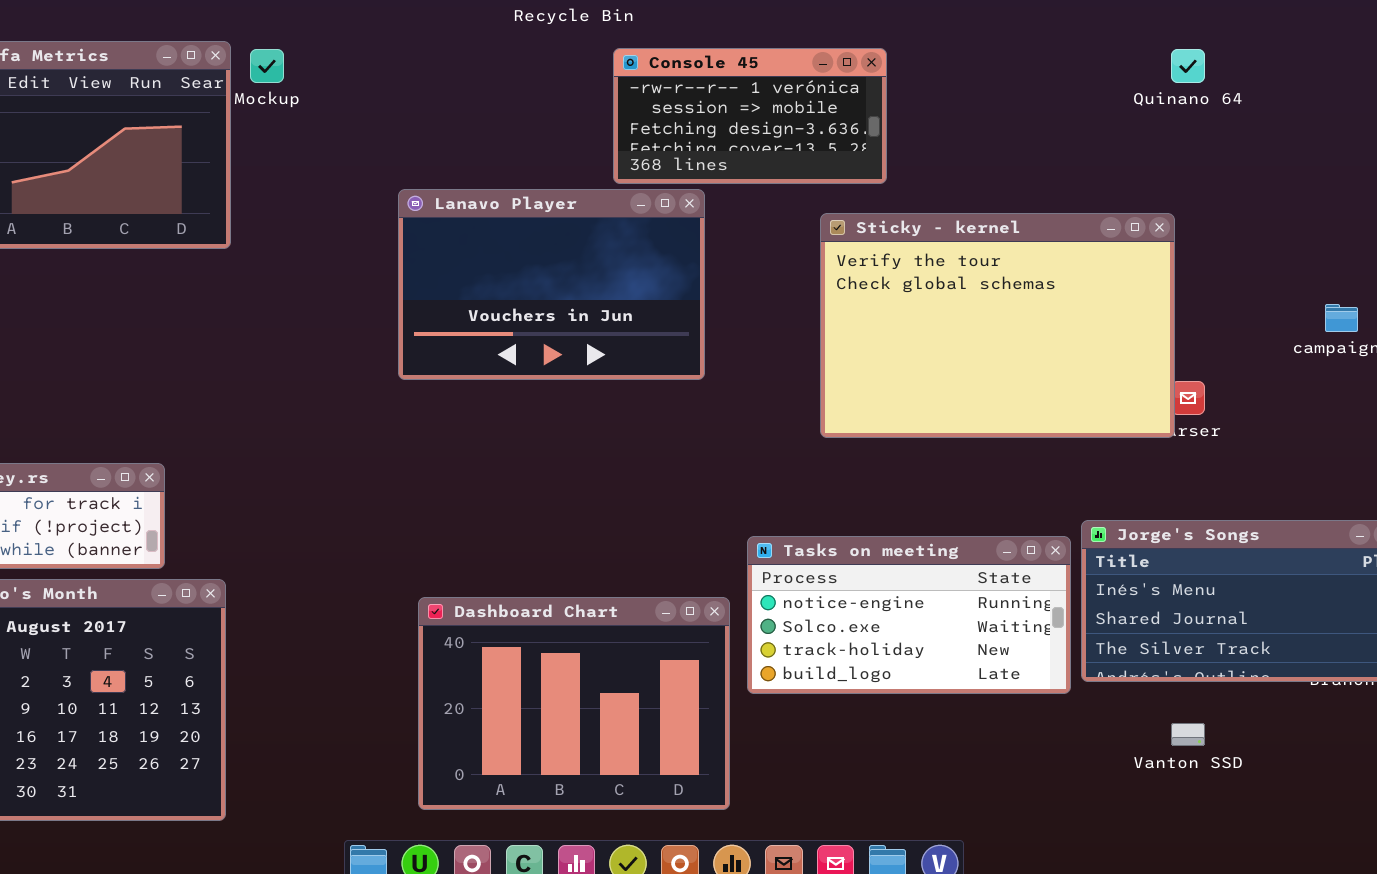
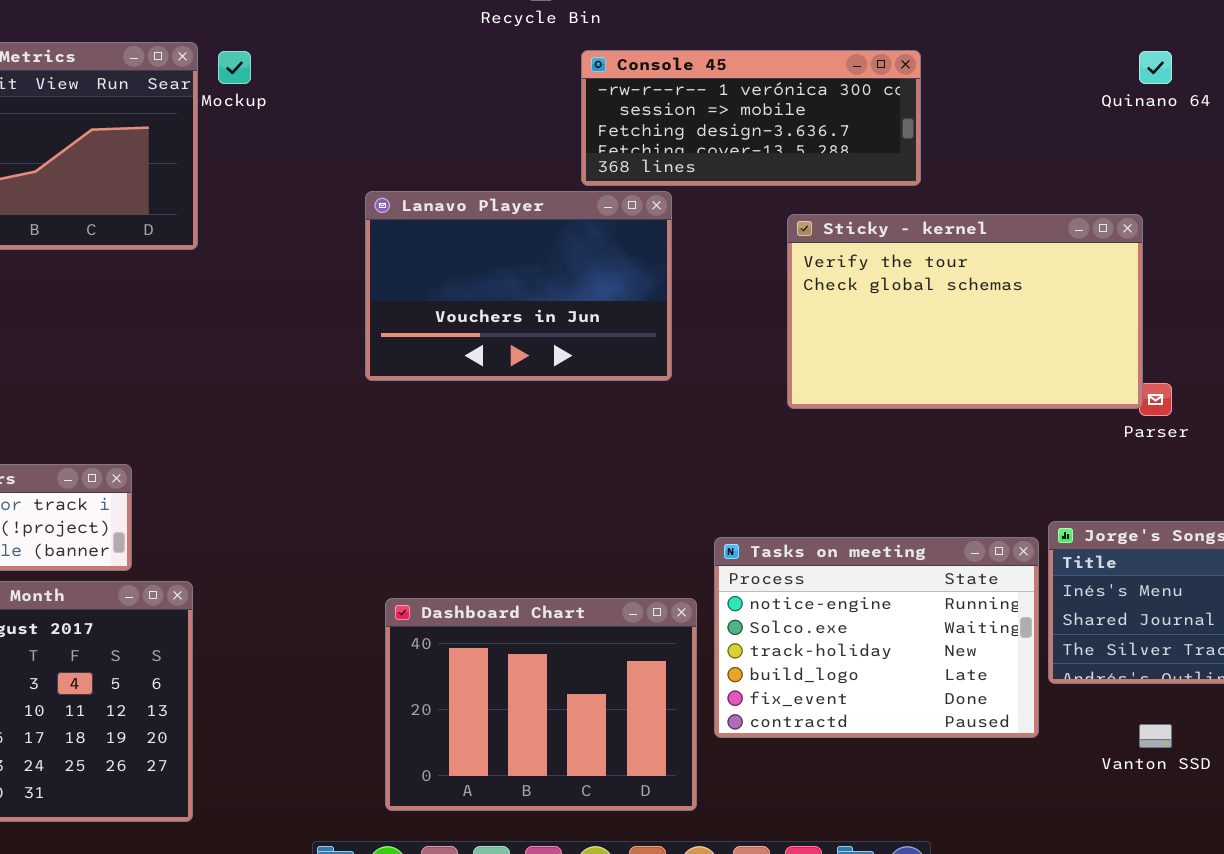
Console 45: [613,48,887,184] -> [581,50,921,186], resized
Sticky - kernel: [820,213,1175,438] -> [787,214,1143,409], resized
Tasks on meeting: [747,536,1071,694] -> [714,537,1039,738], resized

